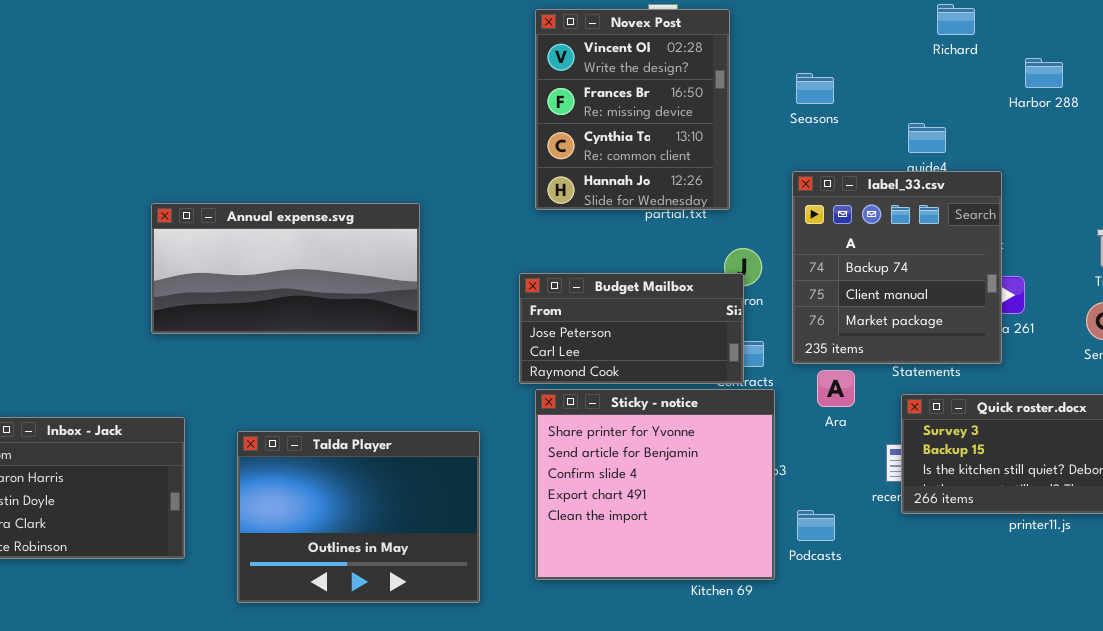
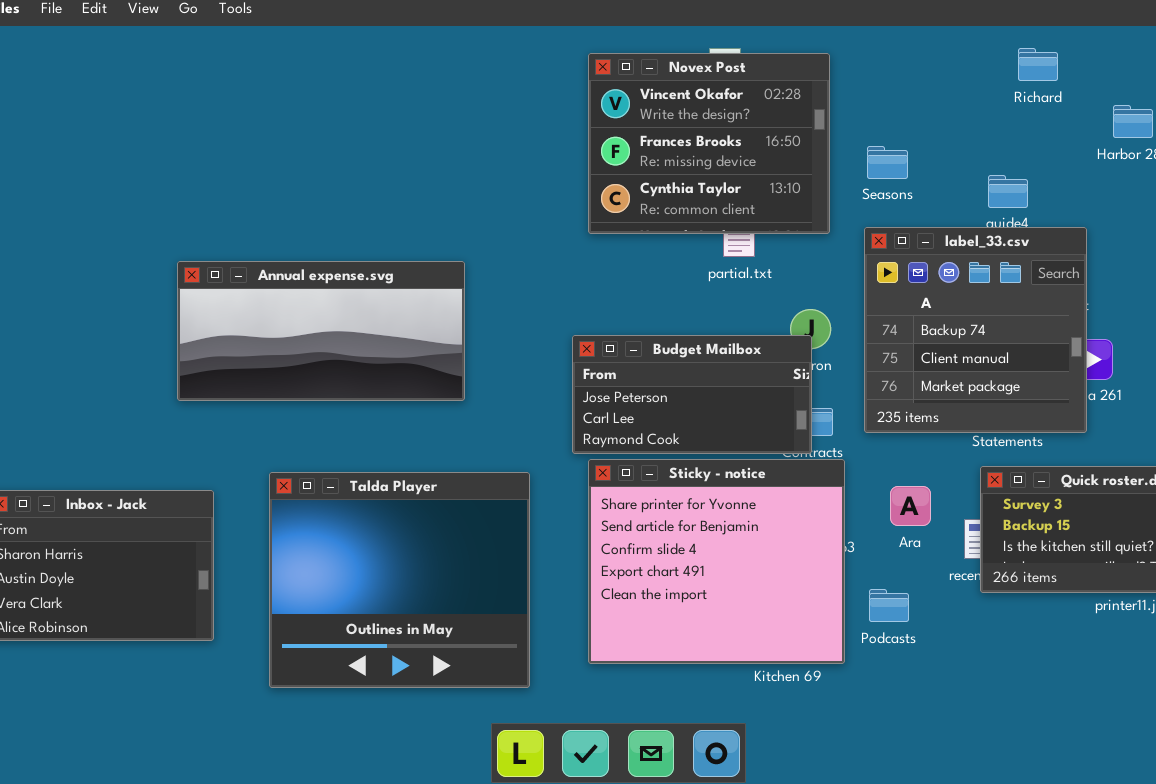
Novex Post: [535,9,730,210] -> [588,53,830,234], resized
Seasons: [796,73,834,104] -> [867,146,908,179], moved
Ara: [817,370,855,407] -> [890,486,931,526], moved
Talda Player: [237,431,480,603] -> [269,472,530,688], resized

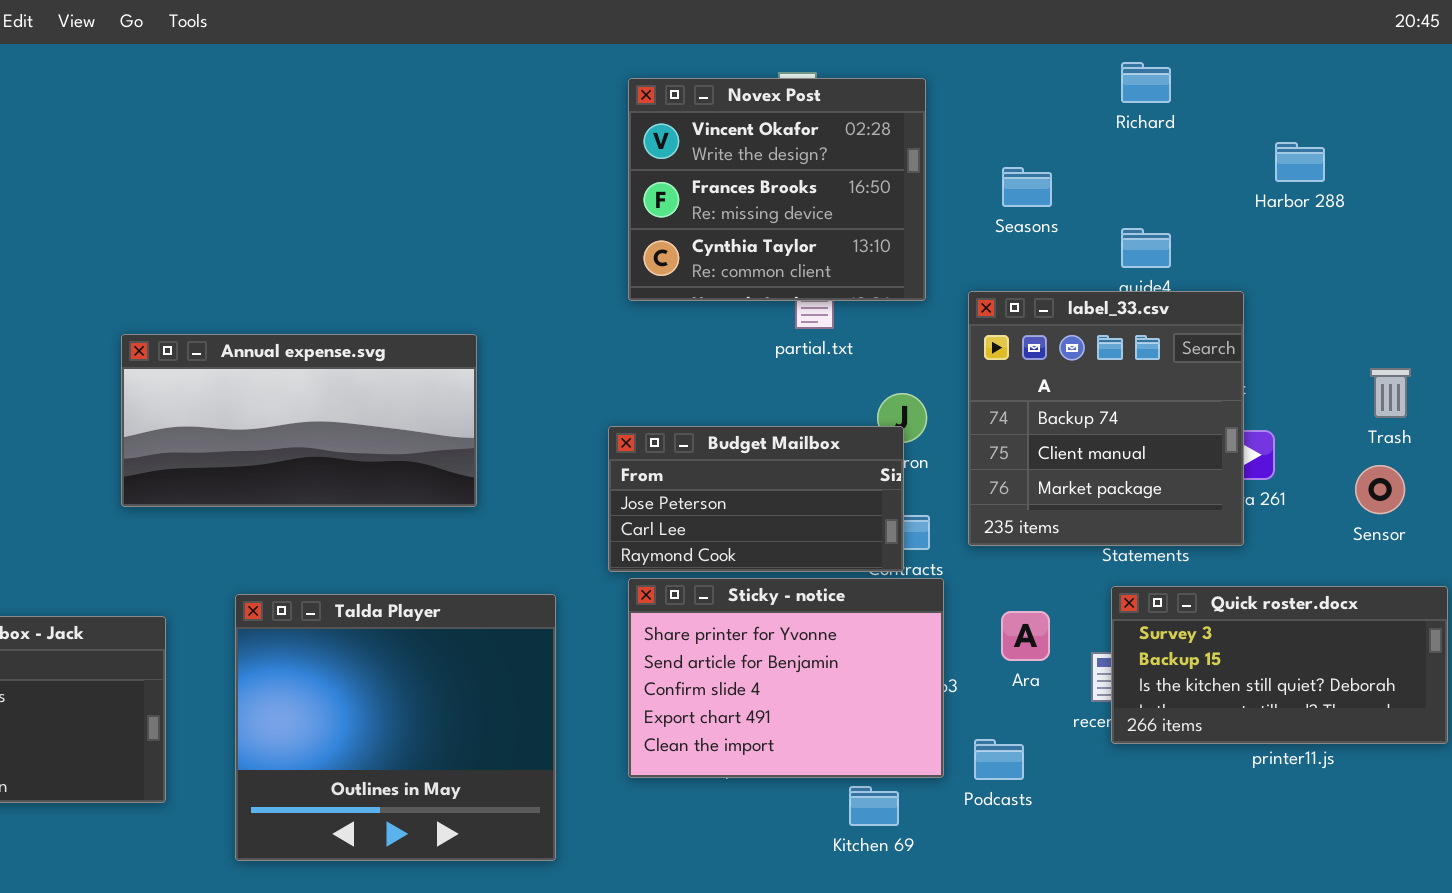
Richard: [1018,48,1058,81] -> [1121,62,1171,103], moved
Seasons: [867,146,908,179] -> [1002,167,1052,207], moved
Sticky - notice: [588,459,845,664] -> [628,578,944,778], resized

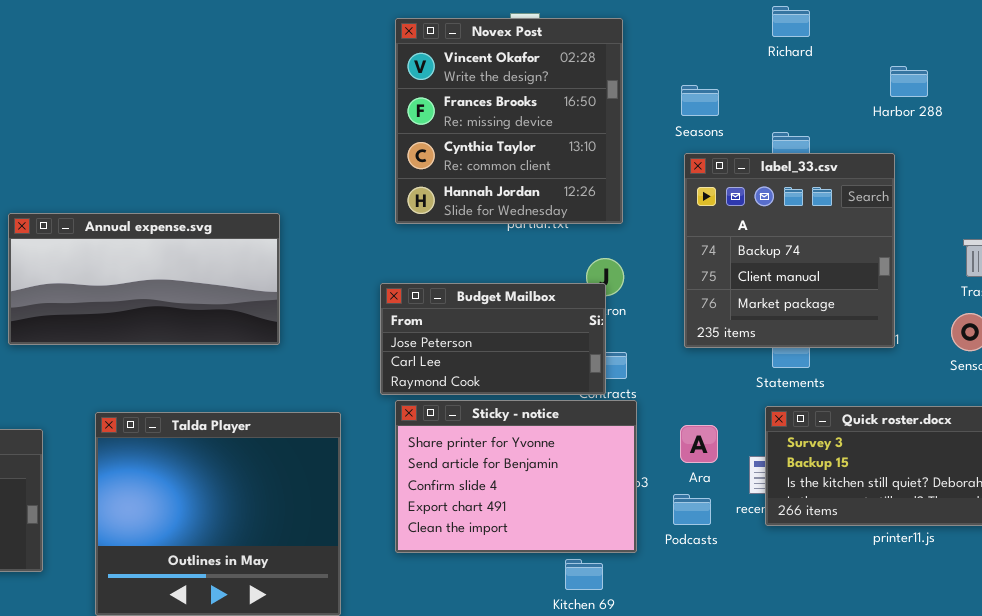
Novex Post: [628,78,926,301] -> [395,18,623,224], resized
label_33.csv: [968,291,1244,546] -> [684,153,895,348], moved
Podcasts: [974,739,1024,780] -> [673,494,711,525], moved

